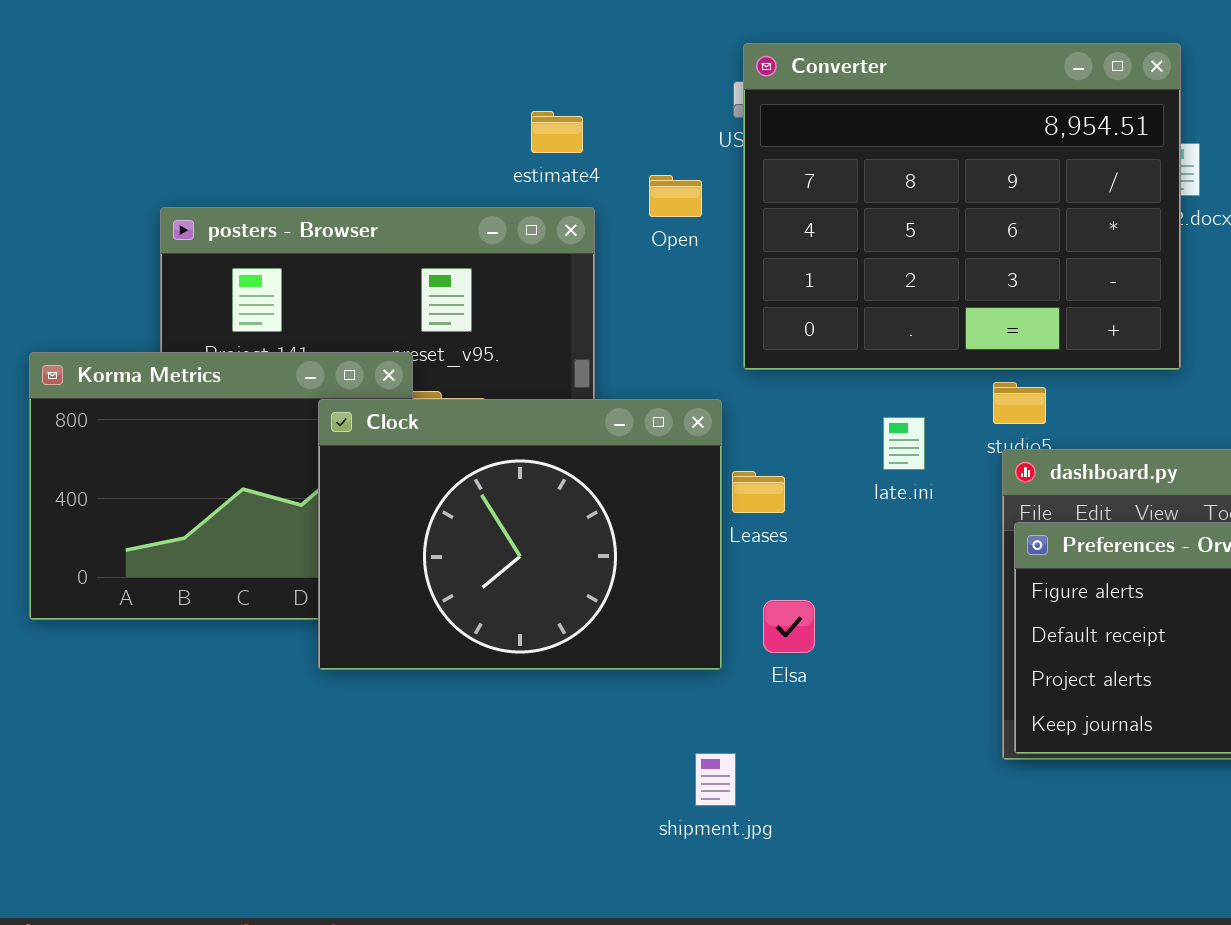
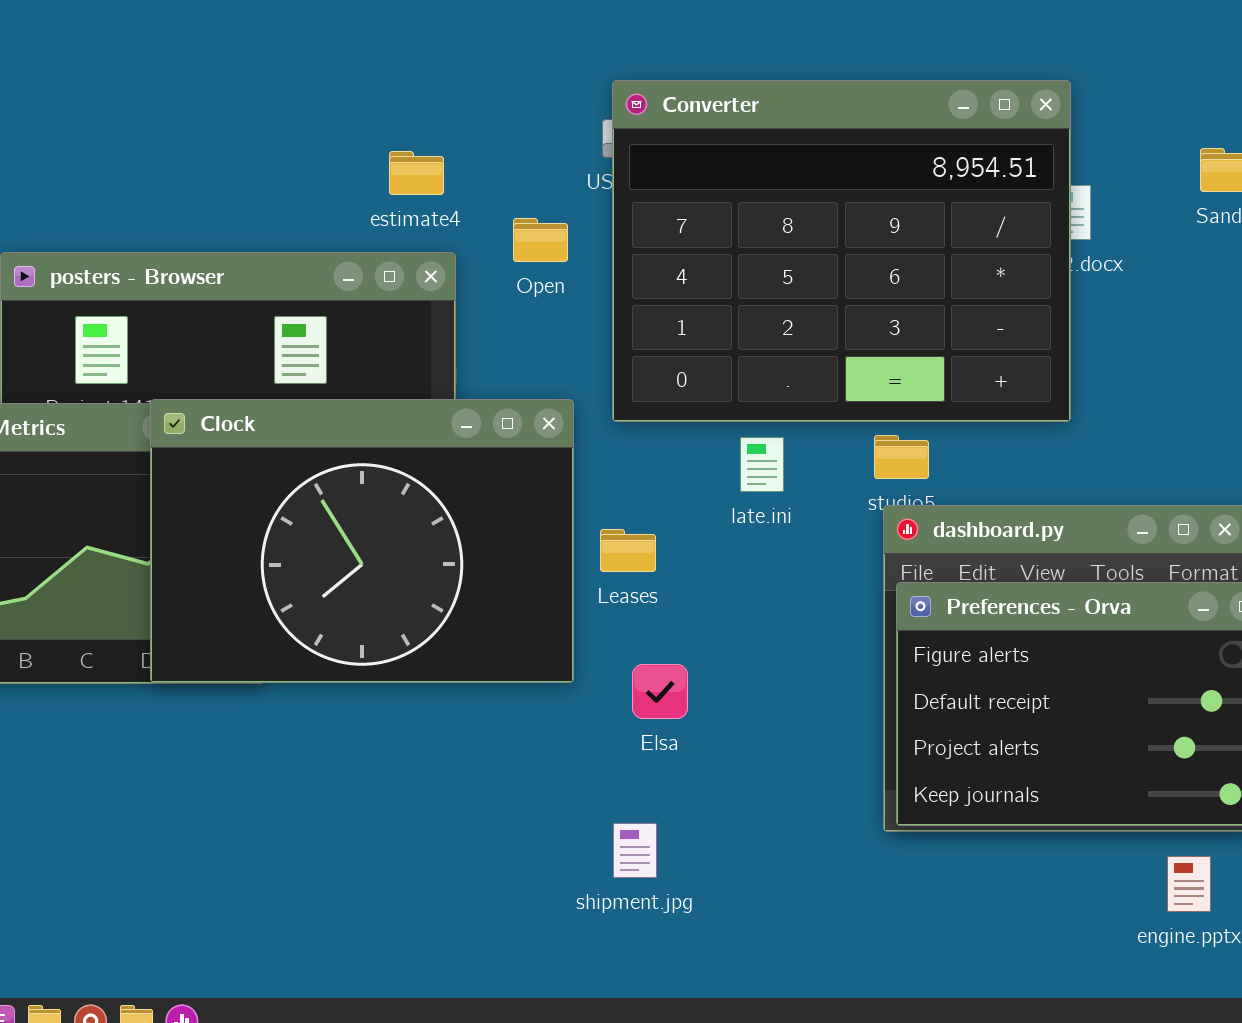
Clock: [318,399,722,670] -> [150,399,574,683], moved
late.ini: [883,417,925,470] -> [740,437,784,492], moved
shipment.jpg: [695,753,736,806] -> [613,823,657,878], moved

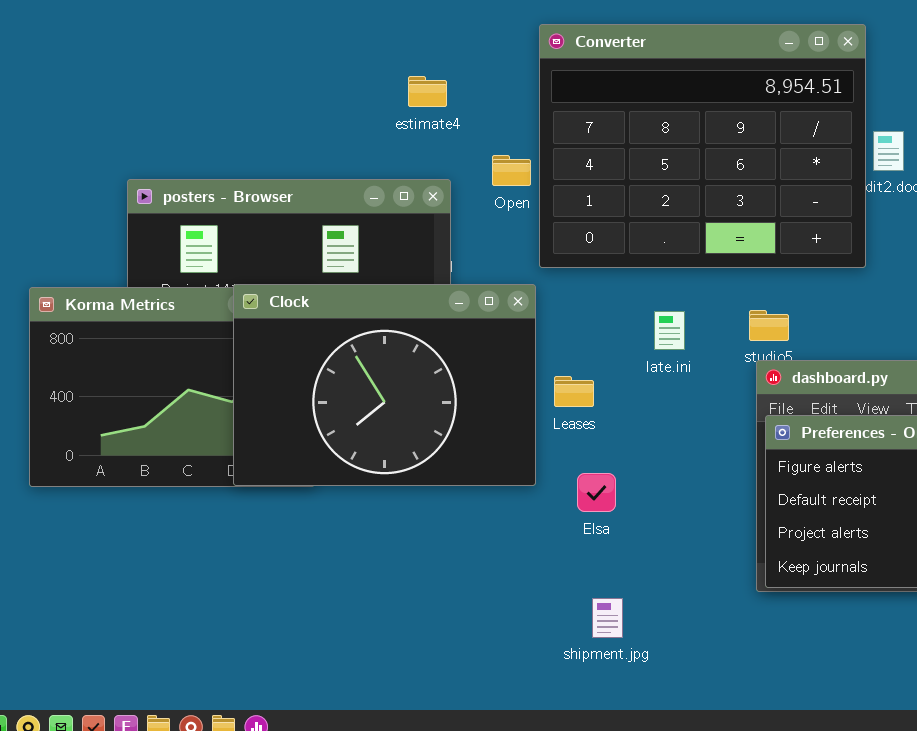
Converter: [612,80,1071,422] -> [539,24,866,268], moved
estimate4: [389,151,444,195] -> [408,76,447,107], moved
shipment.jpg: [613,823,657,878] -> [592,598,623,638], moved

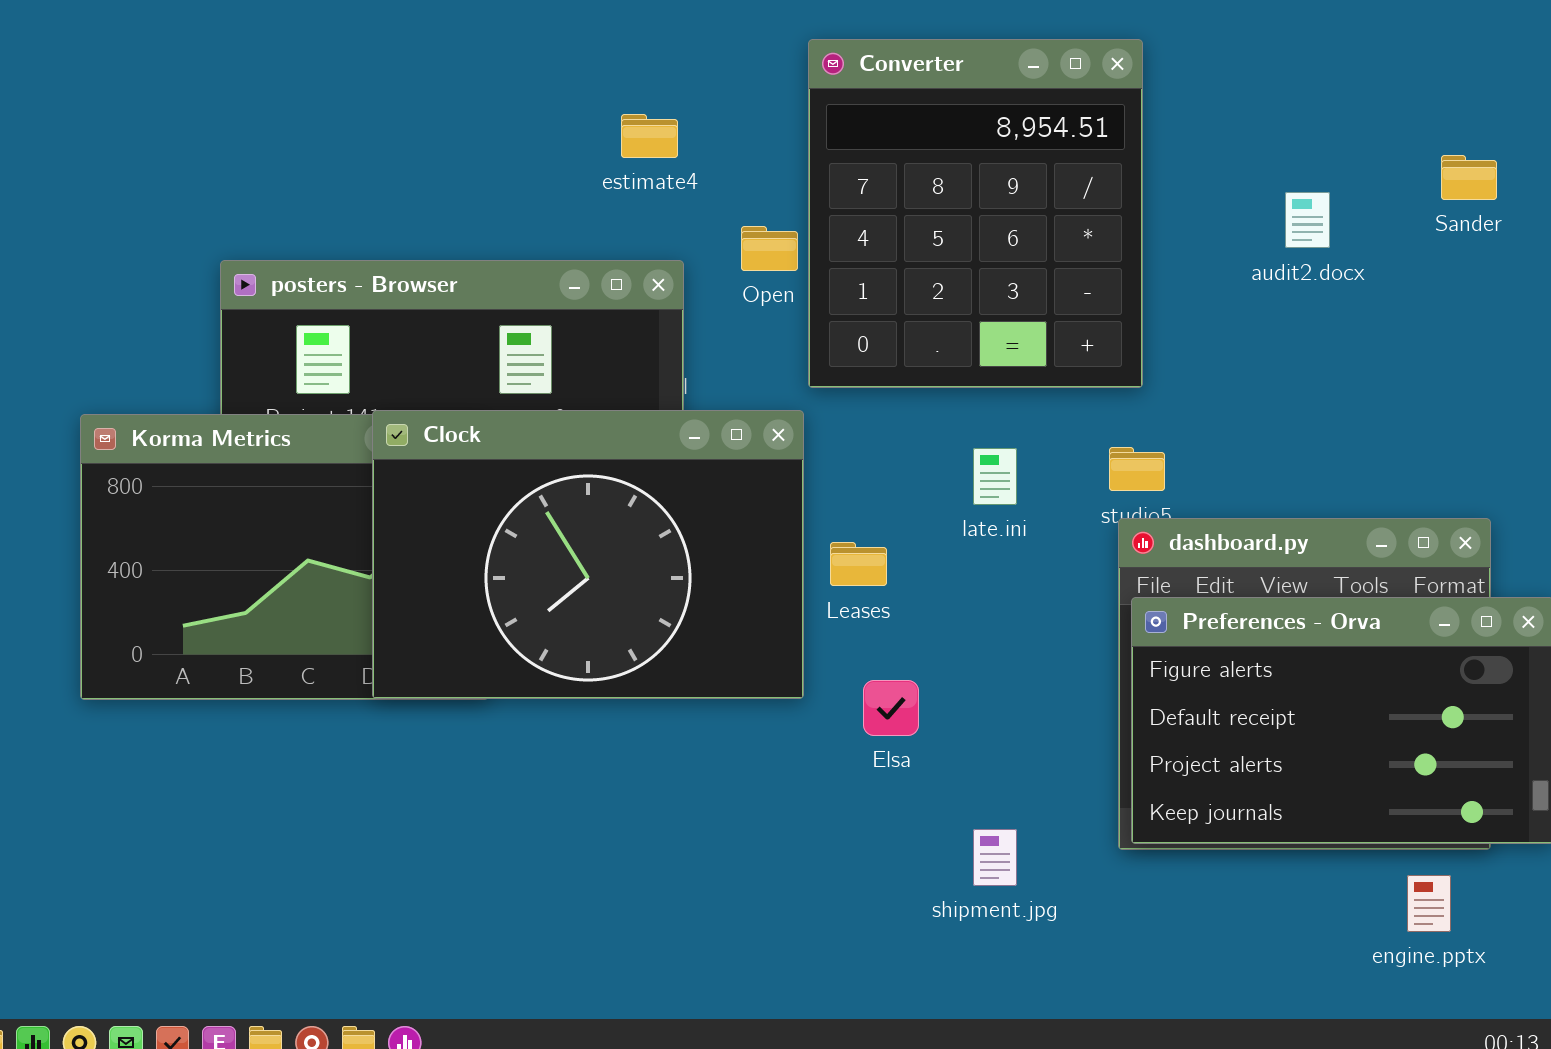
Converter: [539,24,866,268] -> [808,39,1143,388], resized
shipment.jpg: [592,598,623,638] -> [973,829,1017,886], moved

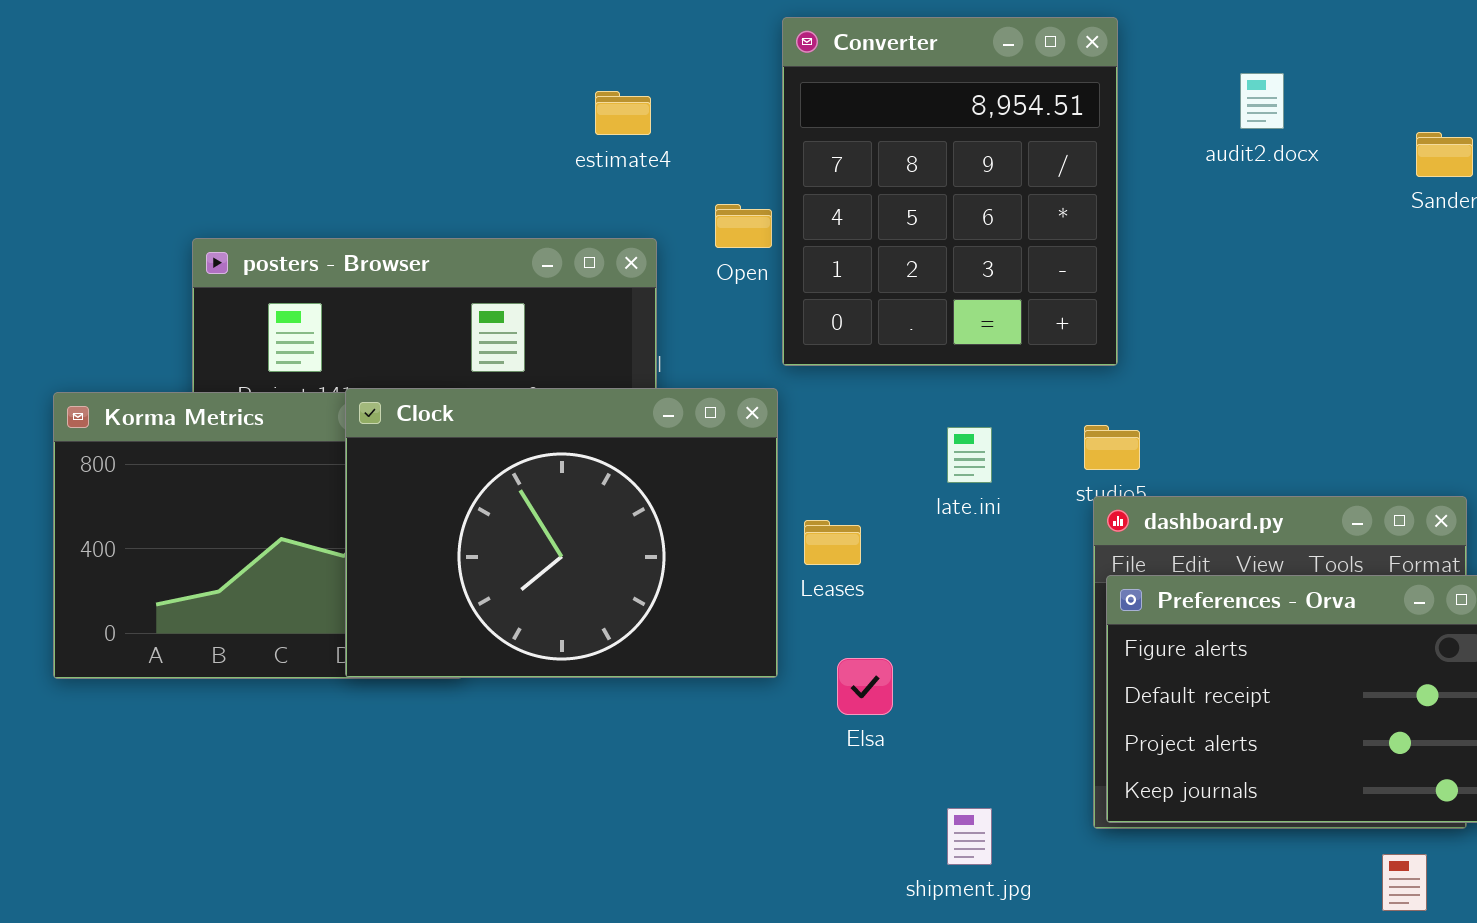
audit2.docx: [1285,192,1330,248] -> [1240,73,1284,129], moved

